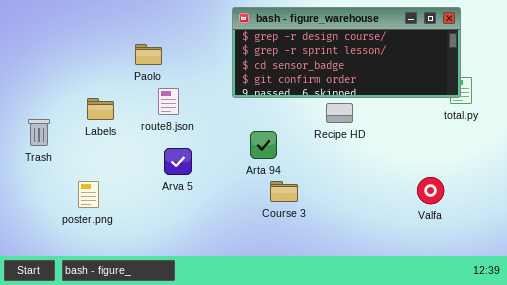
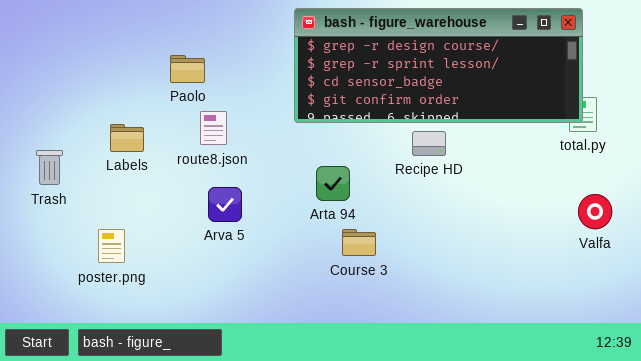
Valfa: [417,177,444,204] -> [578,194,612,229], moved

